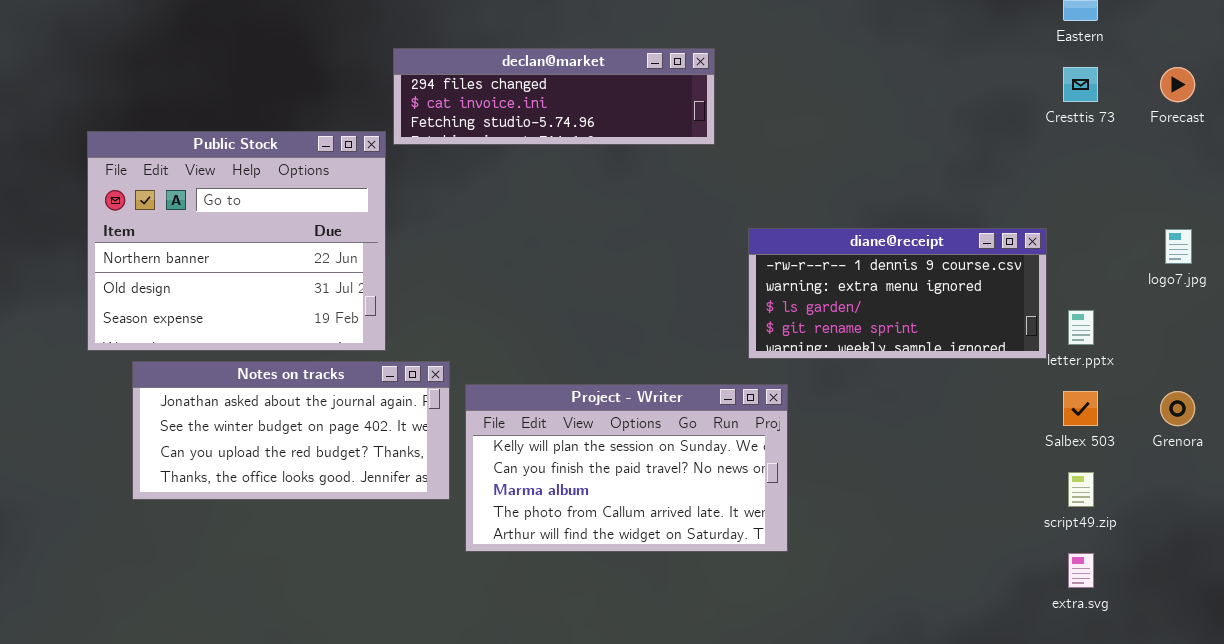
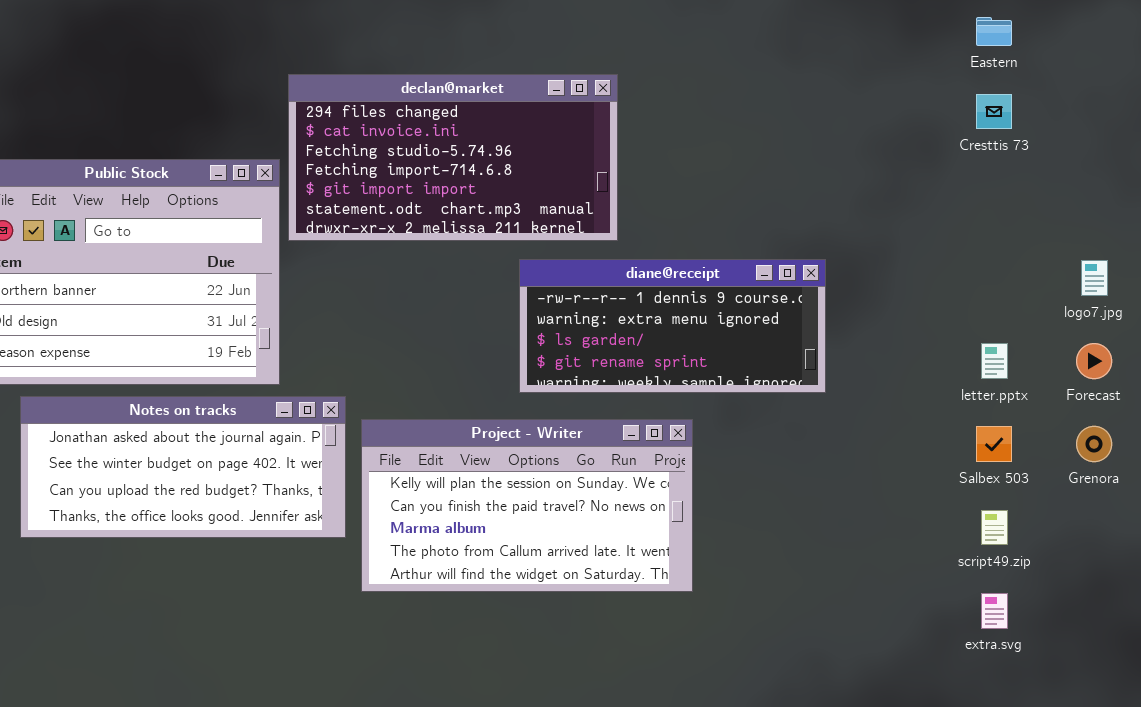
declan@market: [393,48,715,145] -> [288,74,618,241], resized
Forecast: [1160,67,1195,102] -> [1076,343,1112,379], moved
diane@receipt: [748,228,1047,359] -> [519,259,826,393], moved

